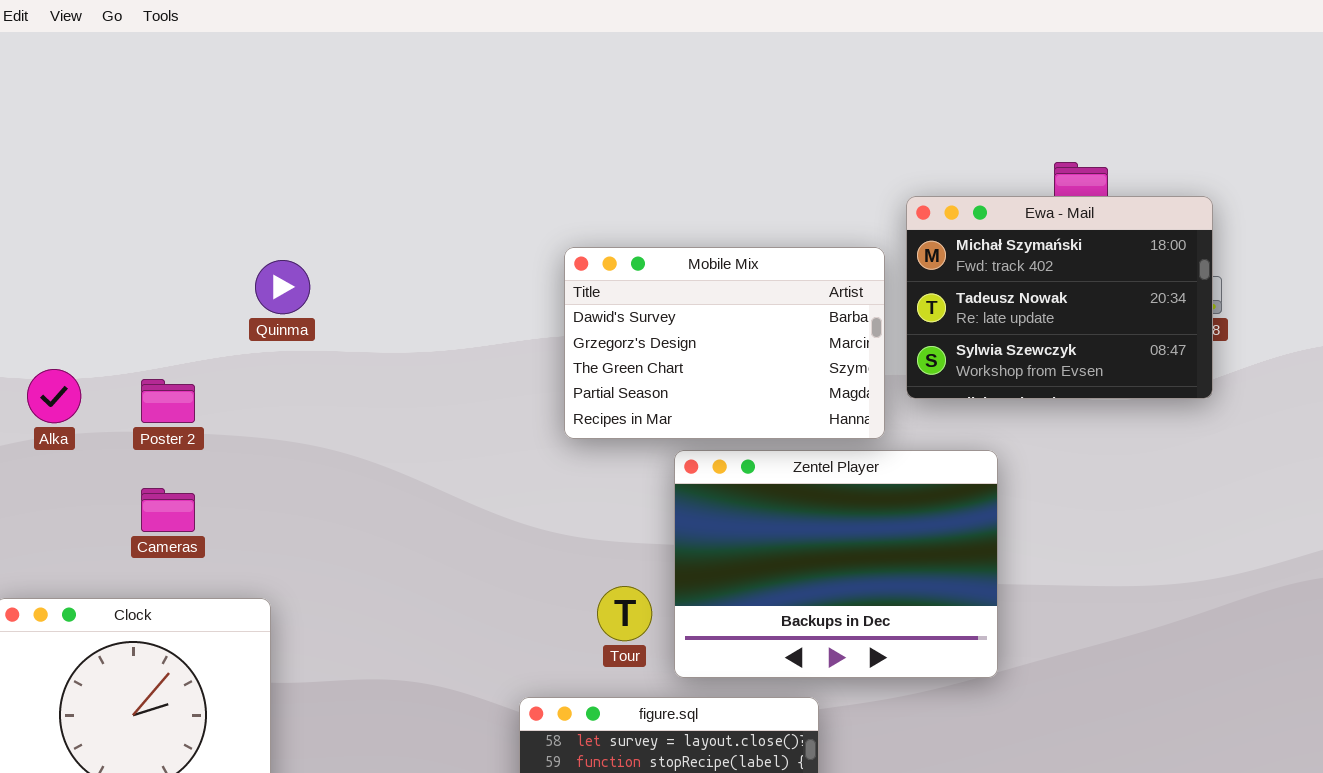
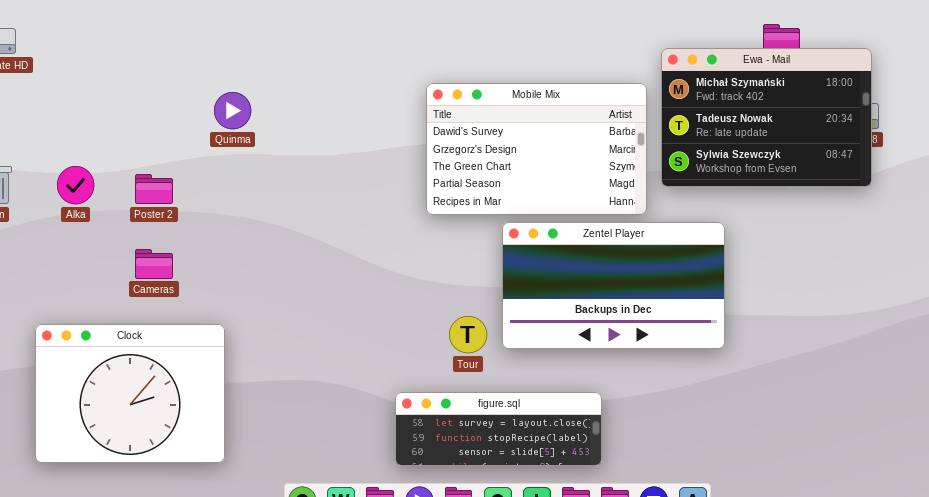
Zentel Player: [674,450,998,678] -> [502,222,725,349], resized

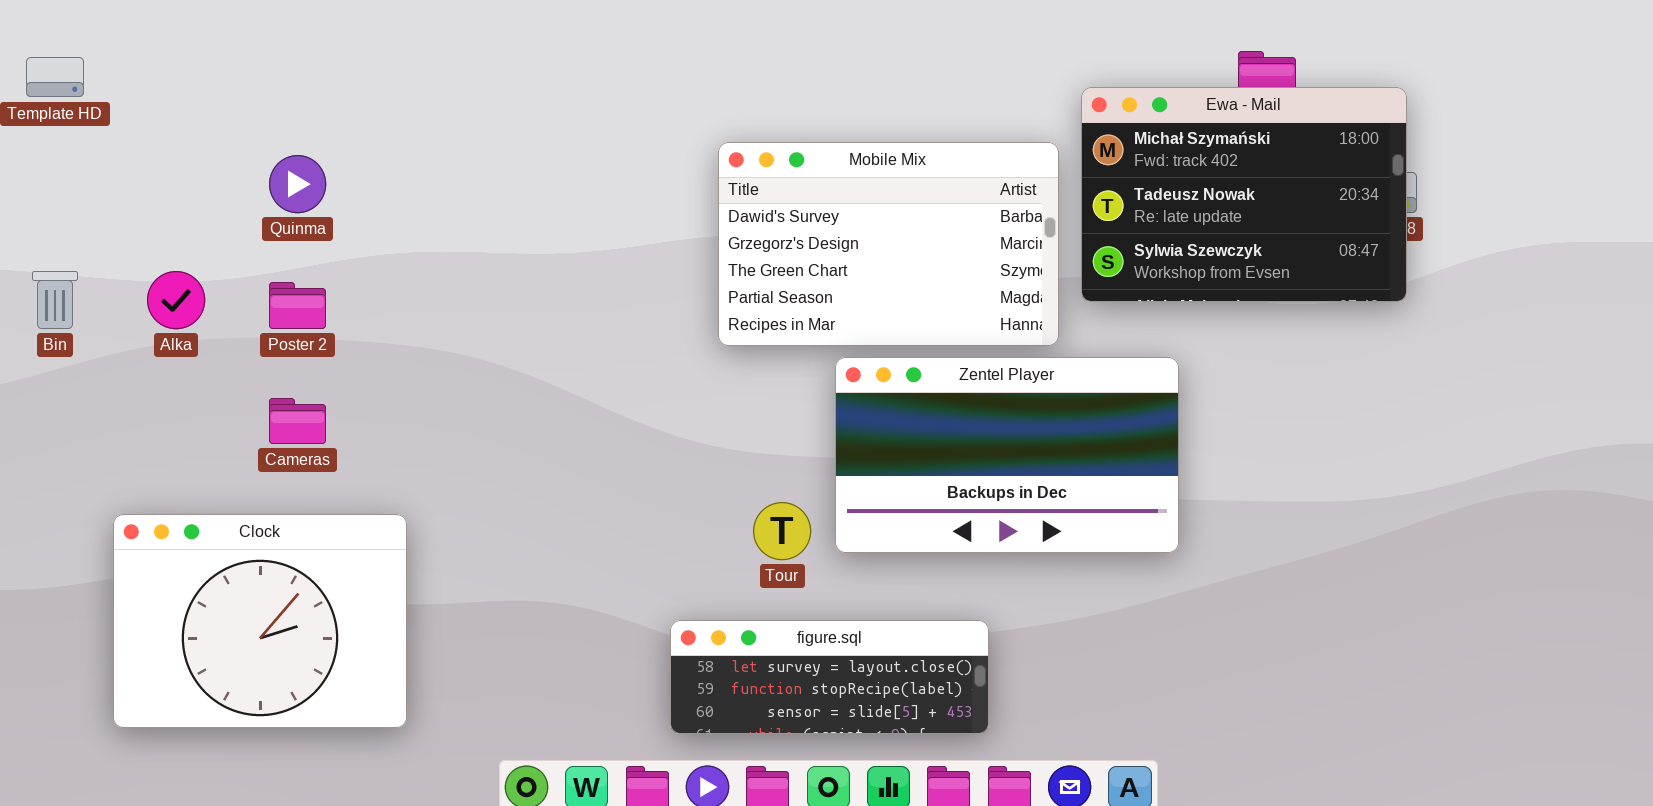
Quinma: [214,92,251,129] -> [269,155,326,213], moved

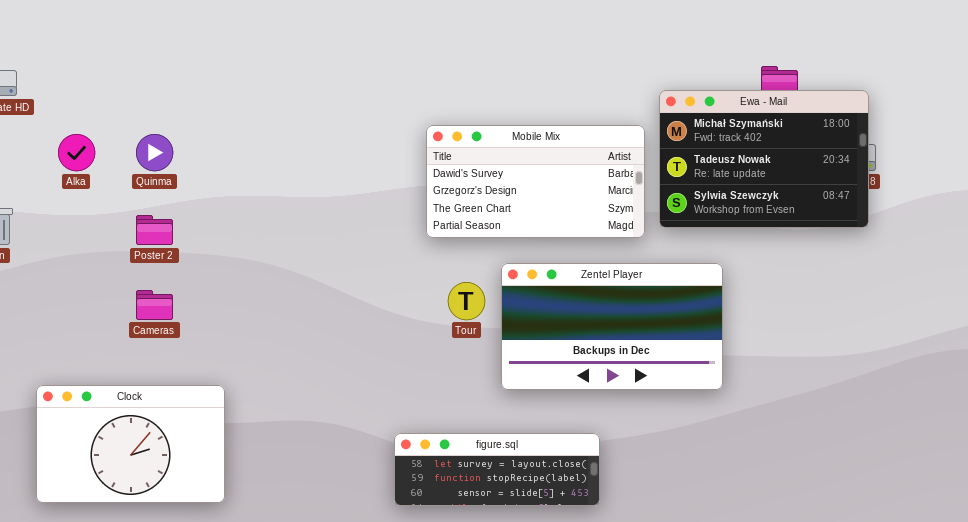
Mobile Mix: [718,142,1059,346] -> [426,125,645,238], resized
Alka: [147,271,205,329] -> [58,134,95,171], moved
Tour: [753,502,811,560] -> [448,282,485,320], moved
Clock: [113,514,407,728] -> [36,385,225,503], resized

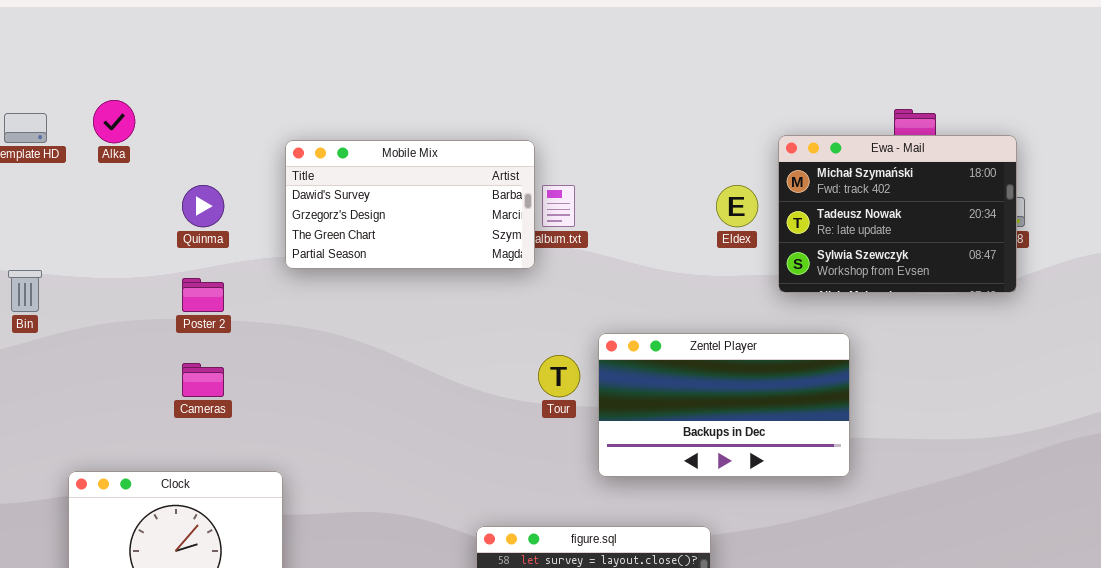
Mobile Mix: [426,125,645,238] -> [285,140,535,269], moved
Alka: [58,134,95,171] -> [93,100,135,143], moved

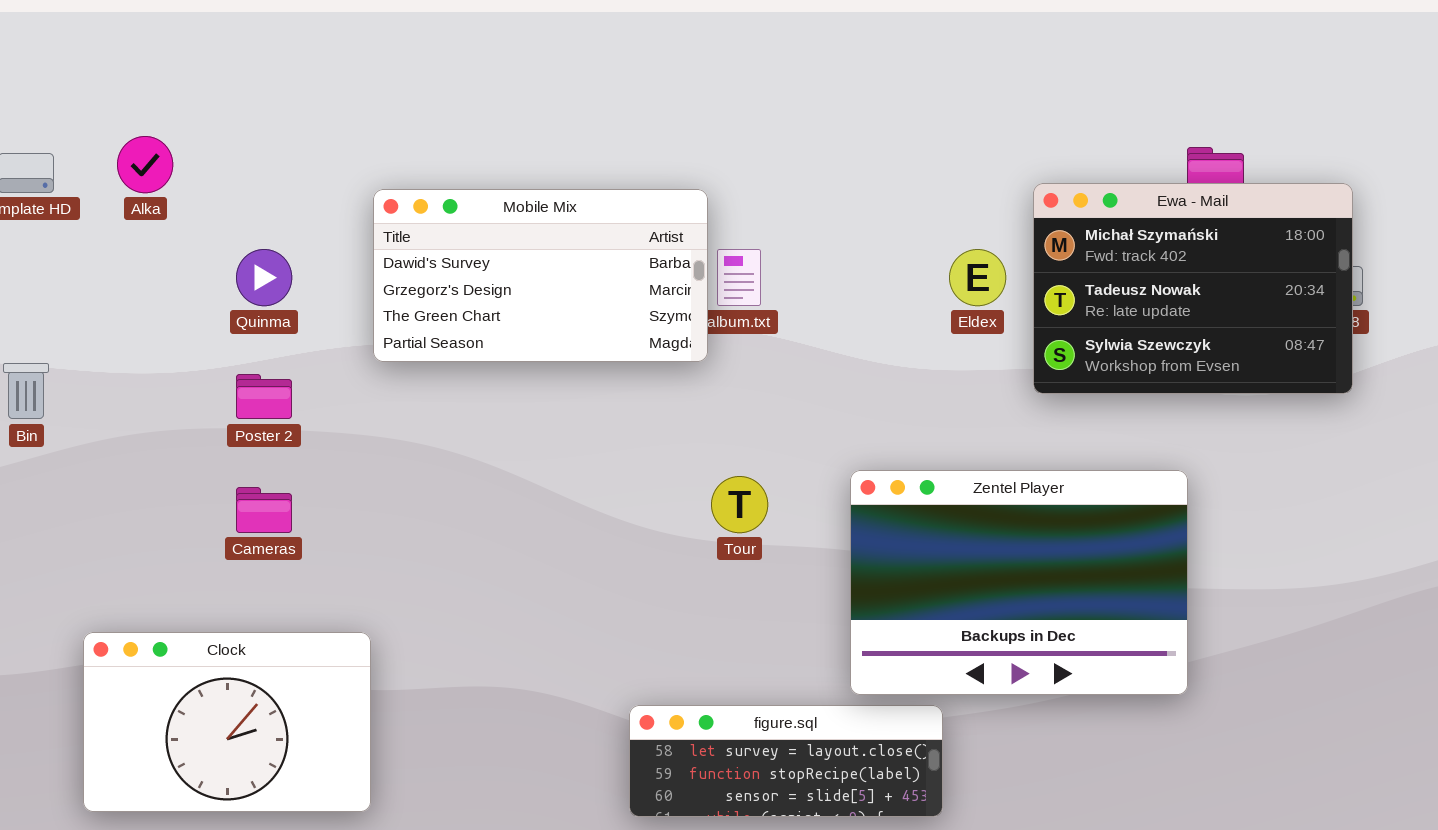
Zentel Player: [598,333,850,477] -> [850,470,1188,695], moved, resized

